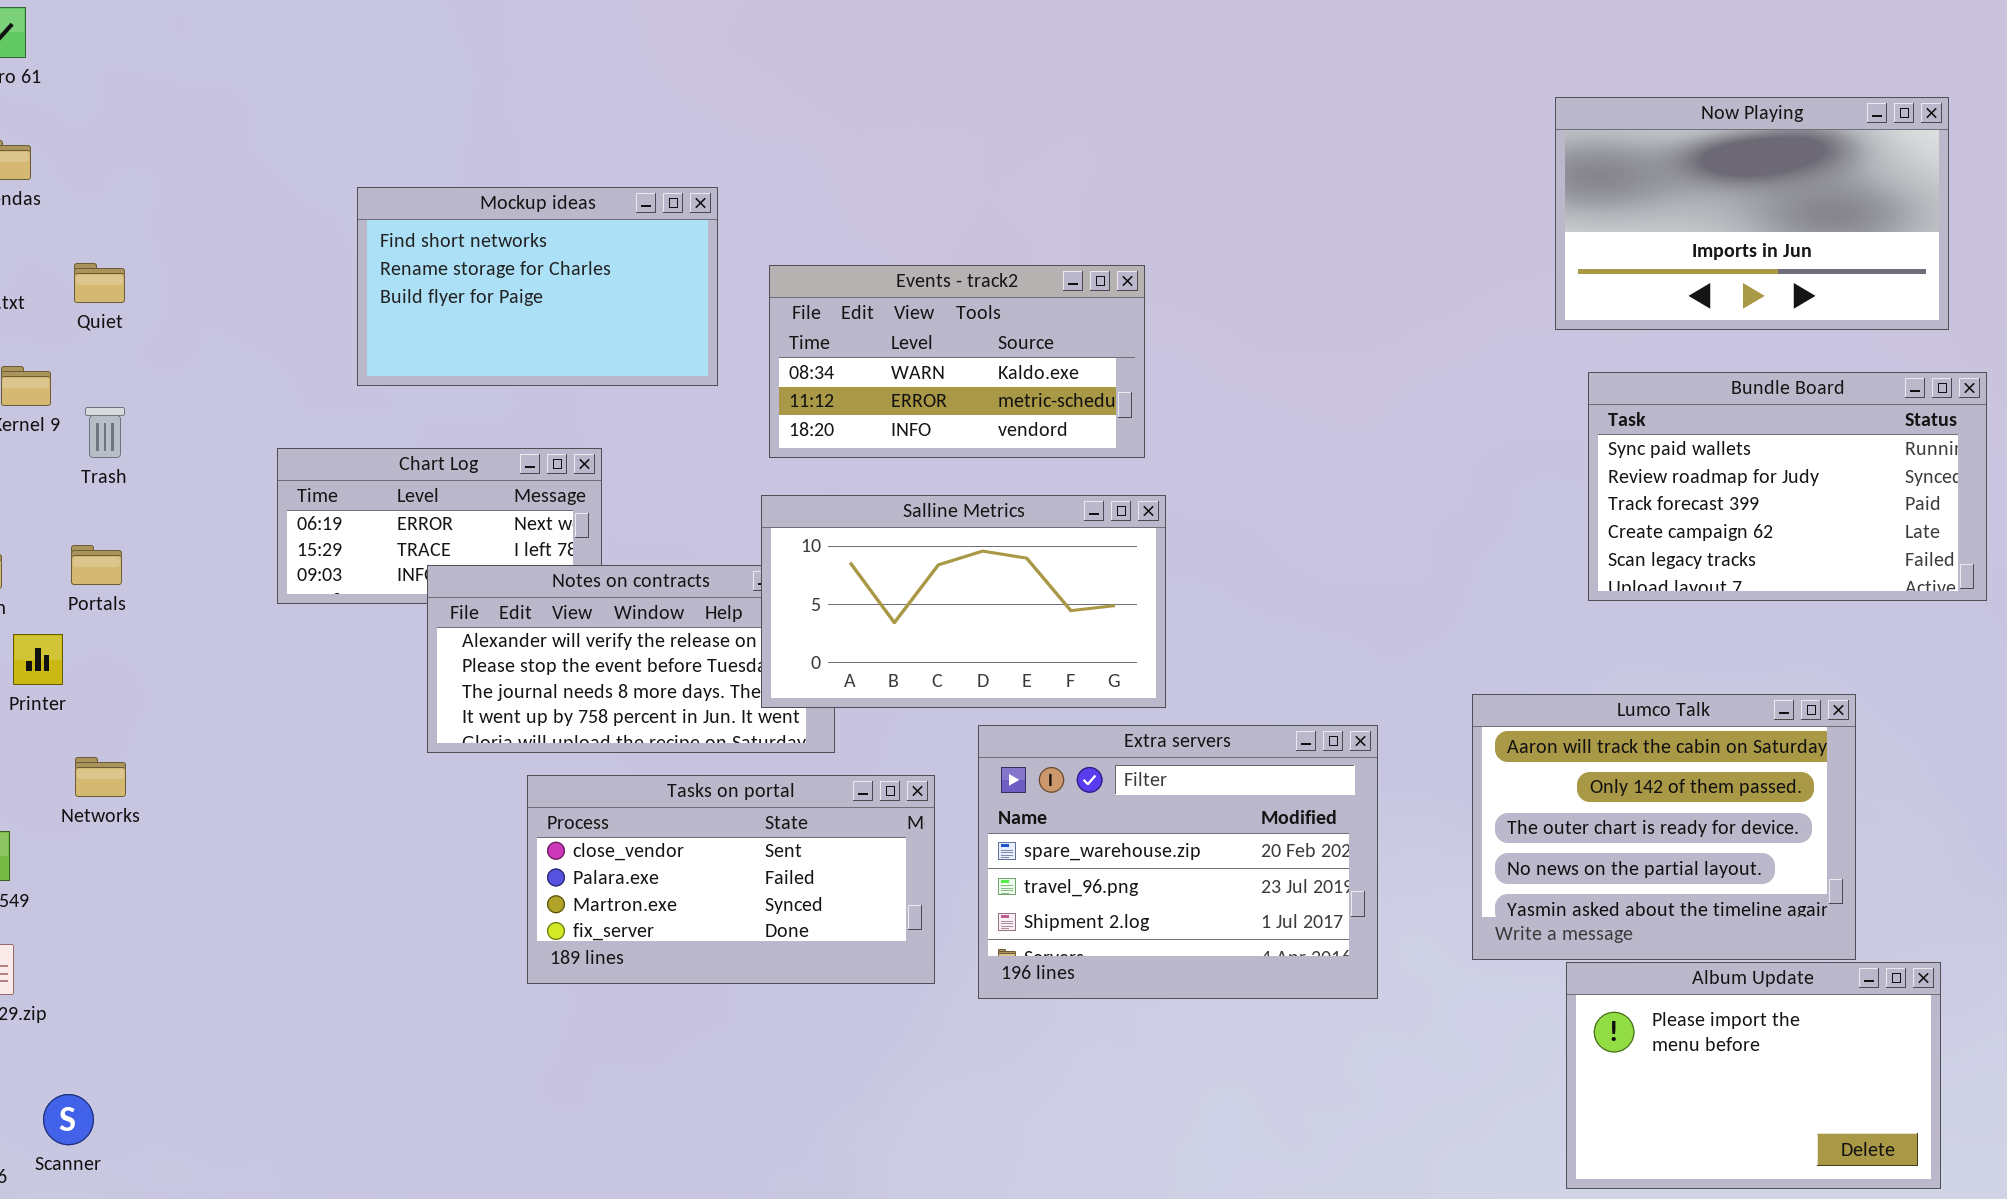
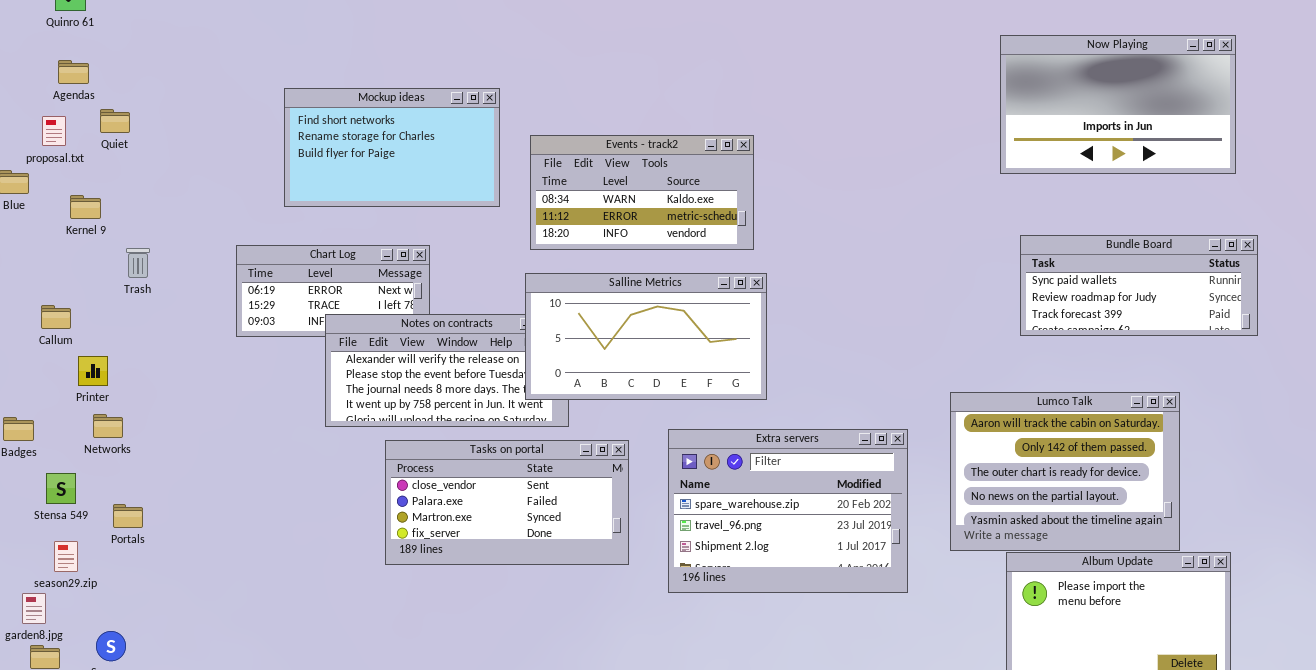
Quiet: [74,263,125,303] -> [100,109,130,133], moved
Bundle Board: [1588,372,1987,601] -> [1020,235,1258,336], resized
Trash: [85,407,125,458] -> [126,248,150,278], moved
Portals: [71,545,122,585] -> [113,504,143,528], moved
Extra servers: [978,725,1378,999] -> [668,429,908,593], moved
Networks: [75,757,126,797] -> [93,414,123,438], moved

